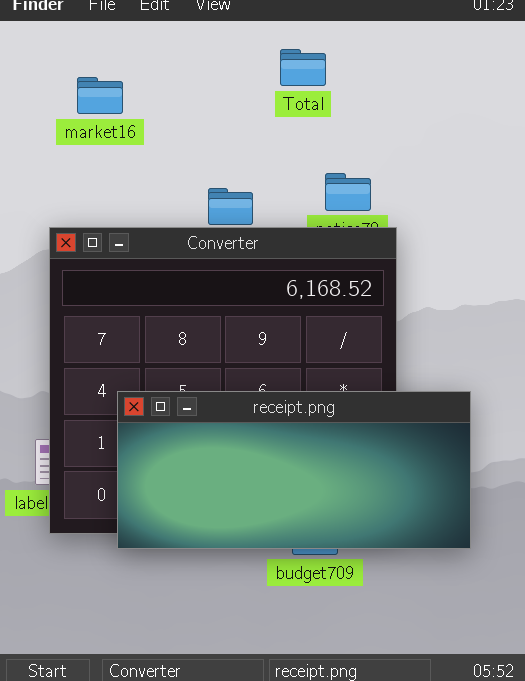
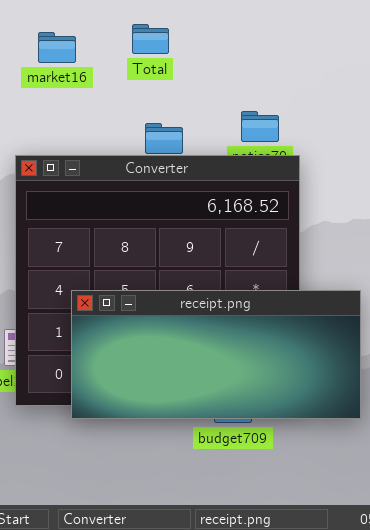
Total: [280,49,326,86] -> [132,24,169,54], moved

